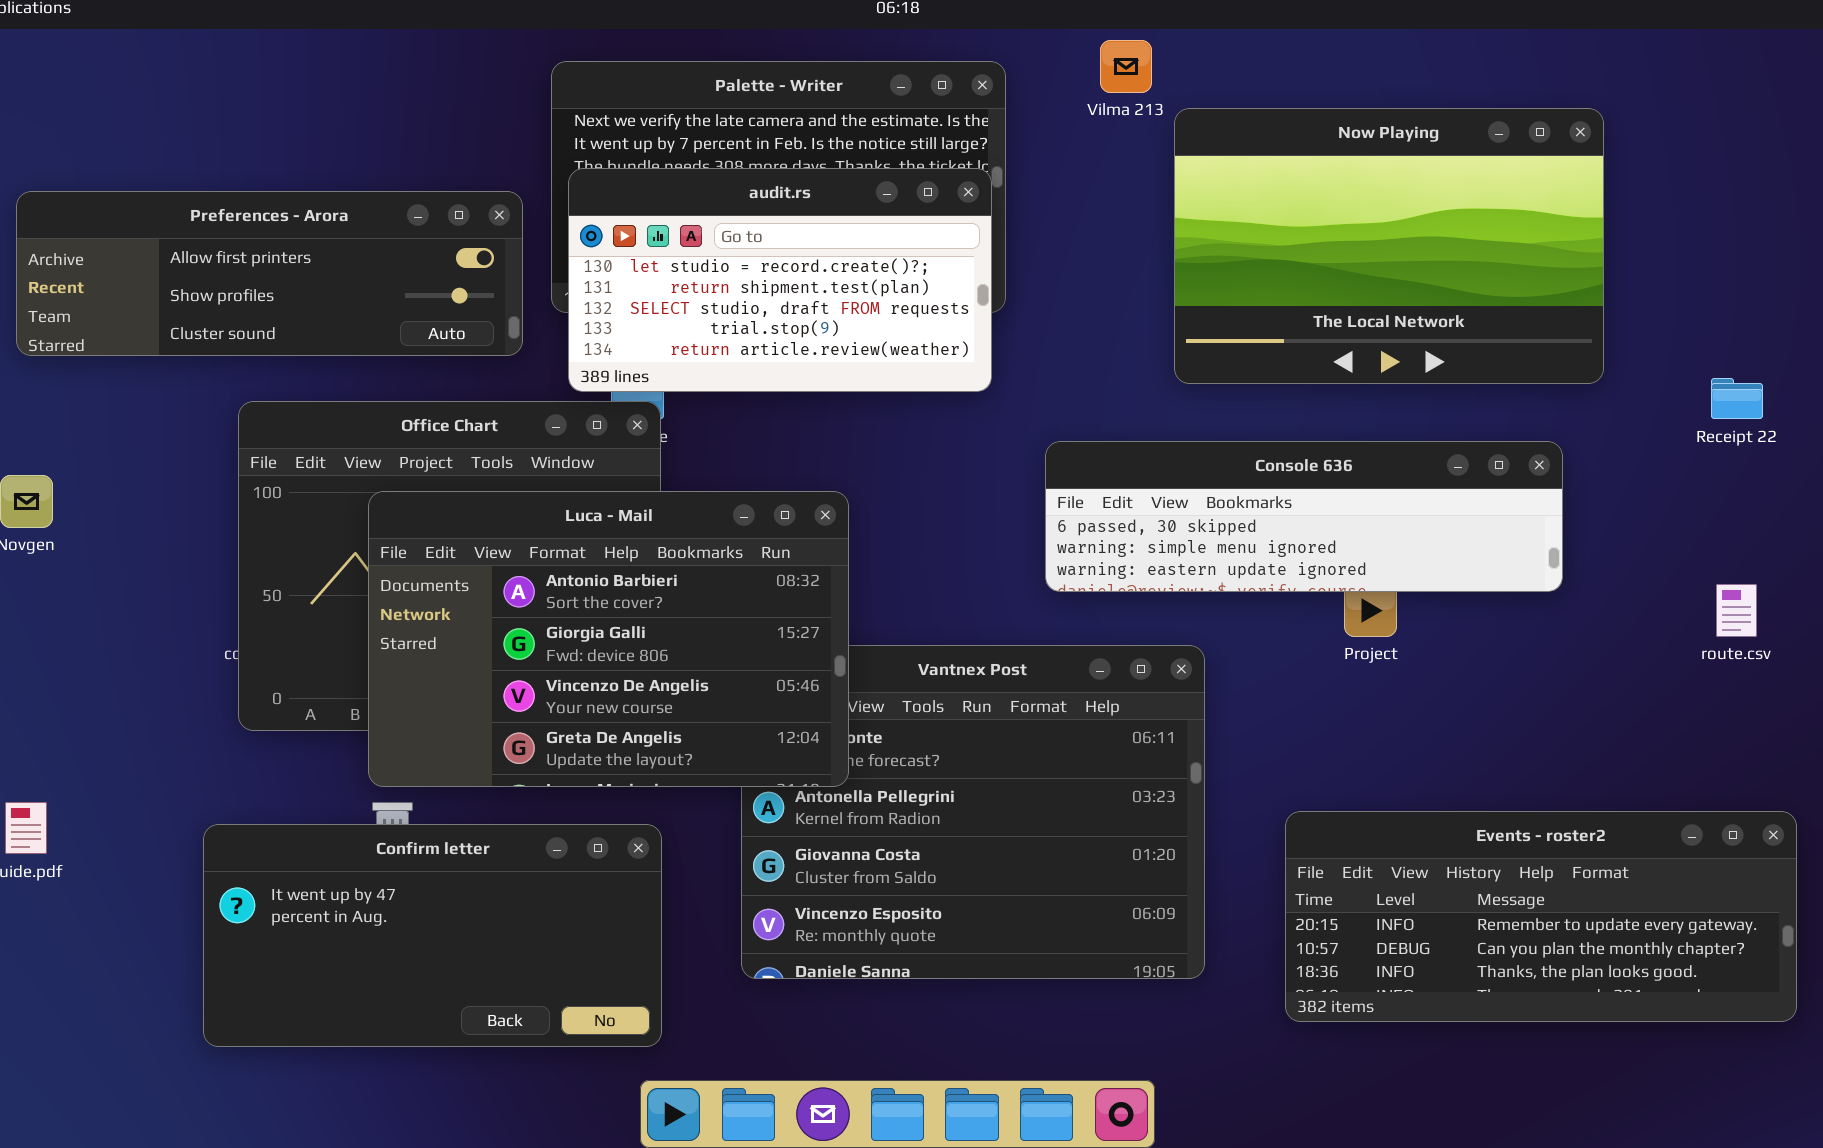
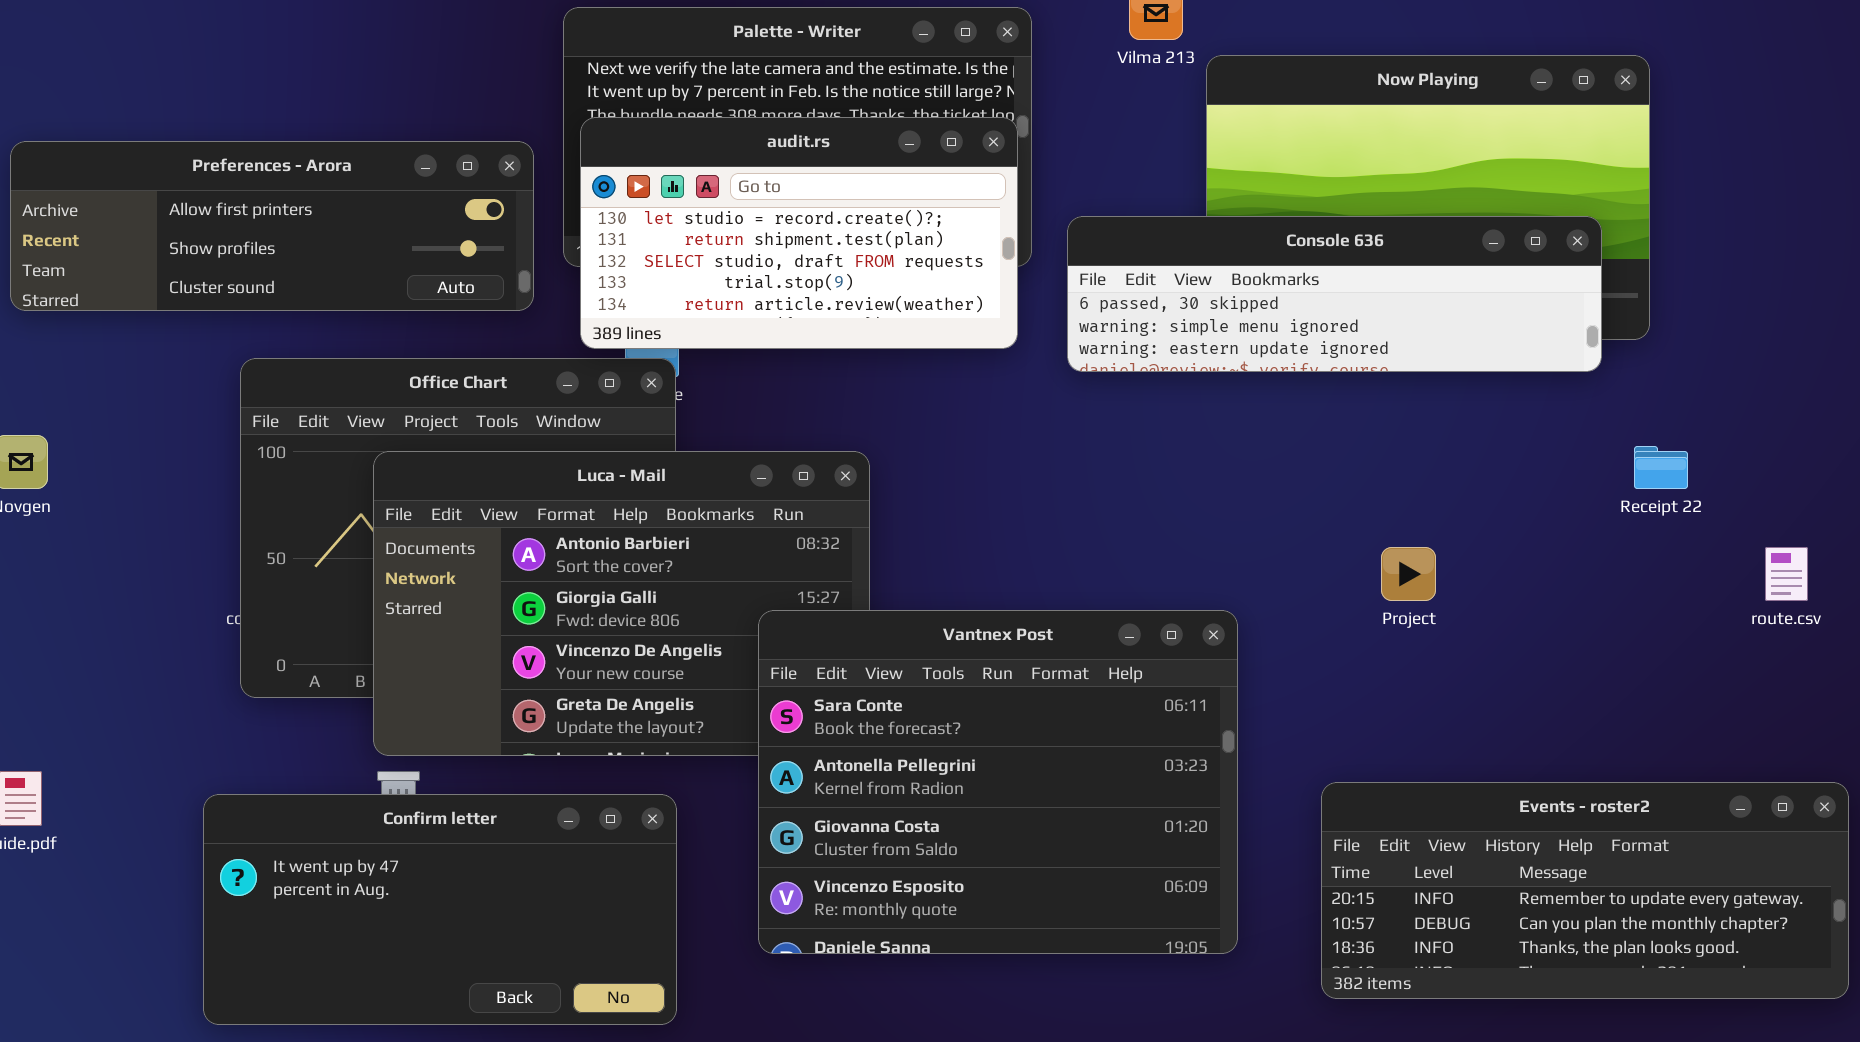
Receipt 22: [1711,378,1763,419] -> [1634,446,1688,489], moved
Console 636: [1045,441,1563,592] -> [1067,216,1602,372], moved
Vantnex Post: [741,645,1205,979] -> [758,610,1238,954], raised

